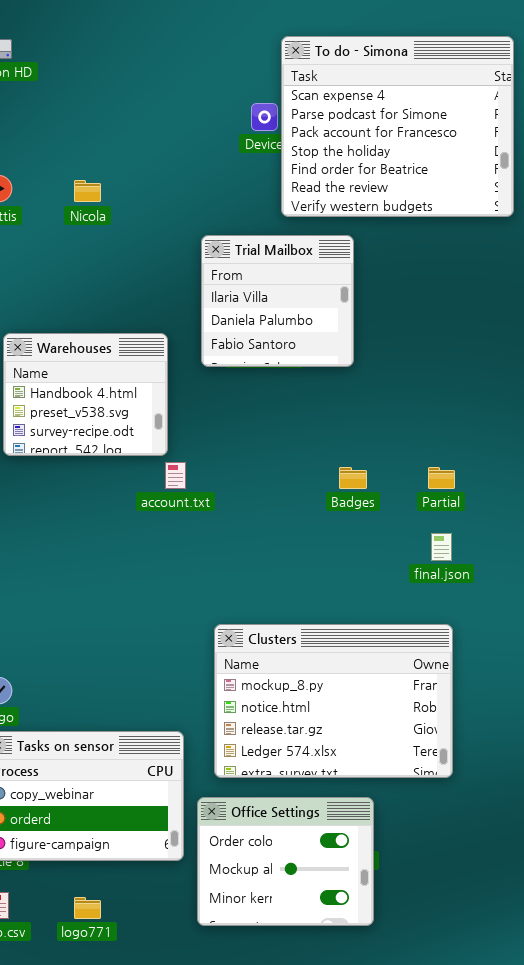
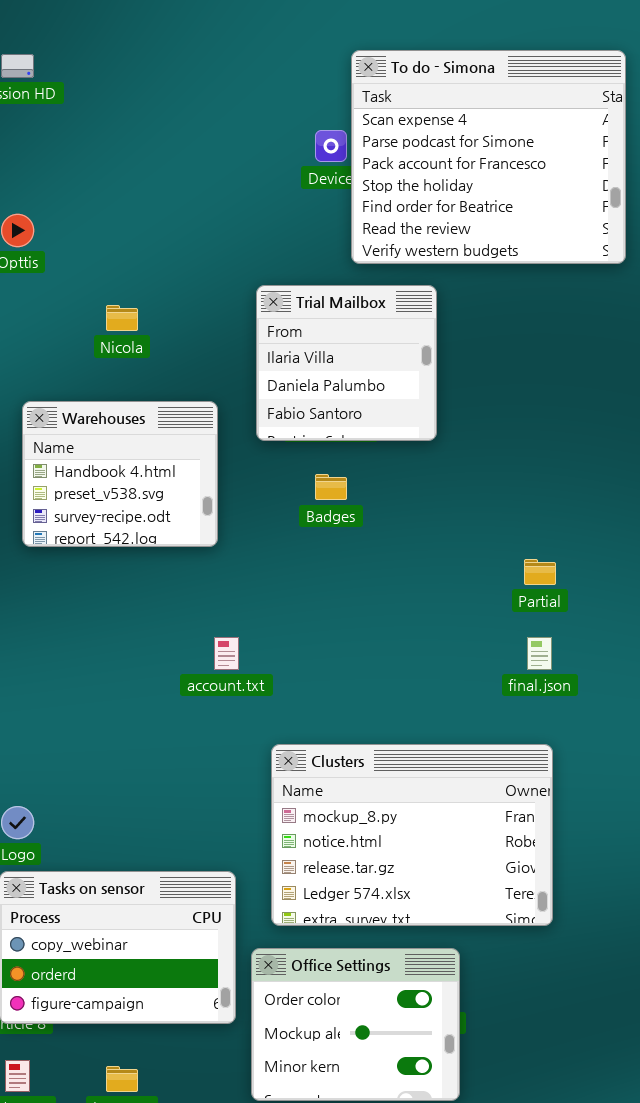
Nicola: [74,180,101,202] -> [106,305,138,331], moved
account.txt: [165,462,186,489] -> [214,637,239,670], moved
Badges: [339,467,367,489] -> [315,474,347,500], moved

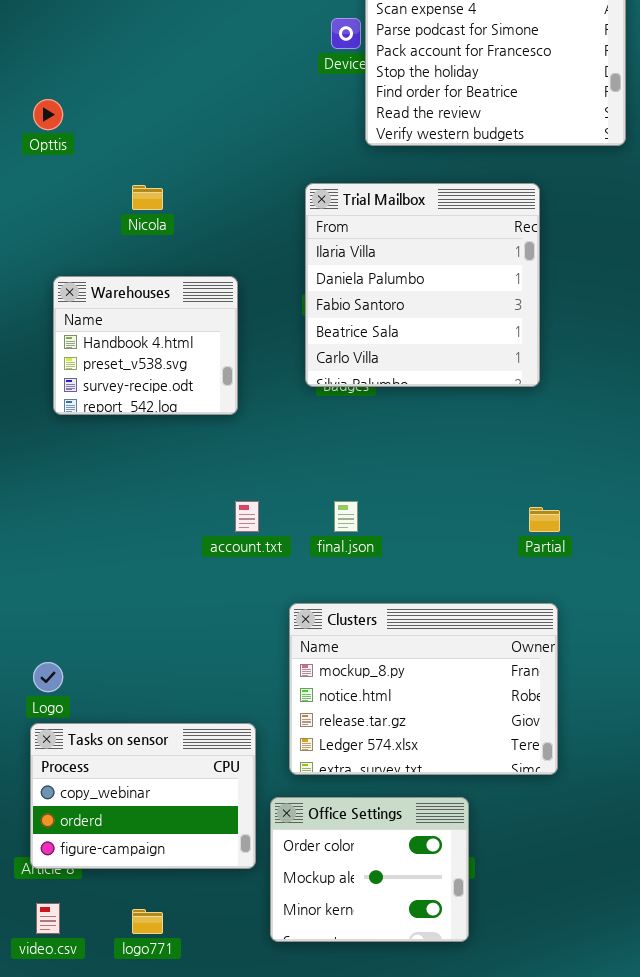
Trial Mailbox: [256,285,437,441] -> [305,183,540,387], moved, resized
Partial: [524,559,556,585] -> [529,507,560,532], moved
final.json: [527,637,552,670] -> [334,501,358,532], moved

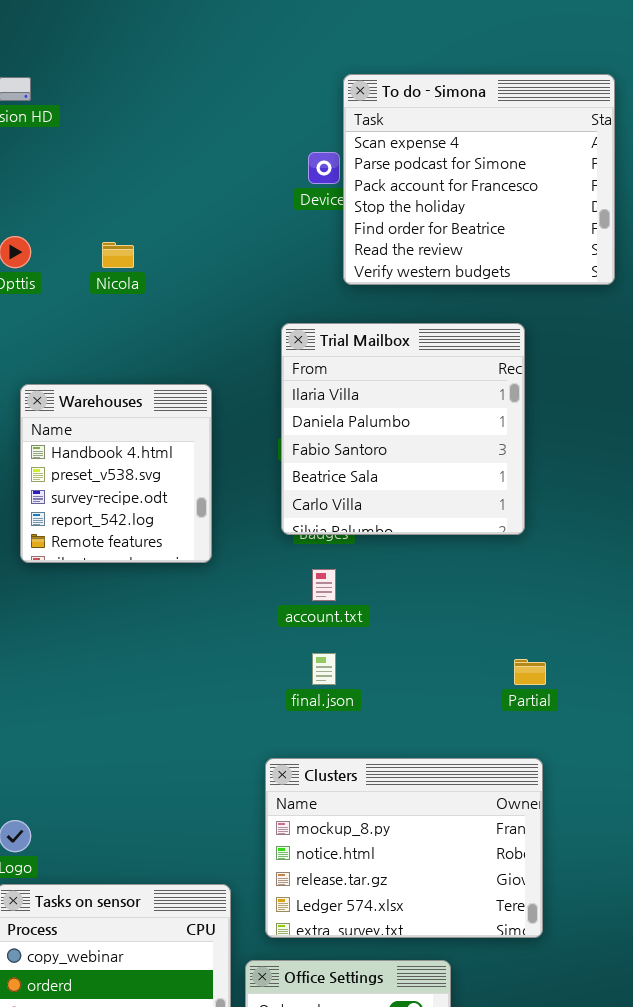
Nicola: [132,185,163,210] -> [102,242,134,268], moved
Warehouses: [53,276,238,415] -> [20,384,212,563], resized
account.txt: [235,501,259,532] -> [312,569,336,601], moved

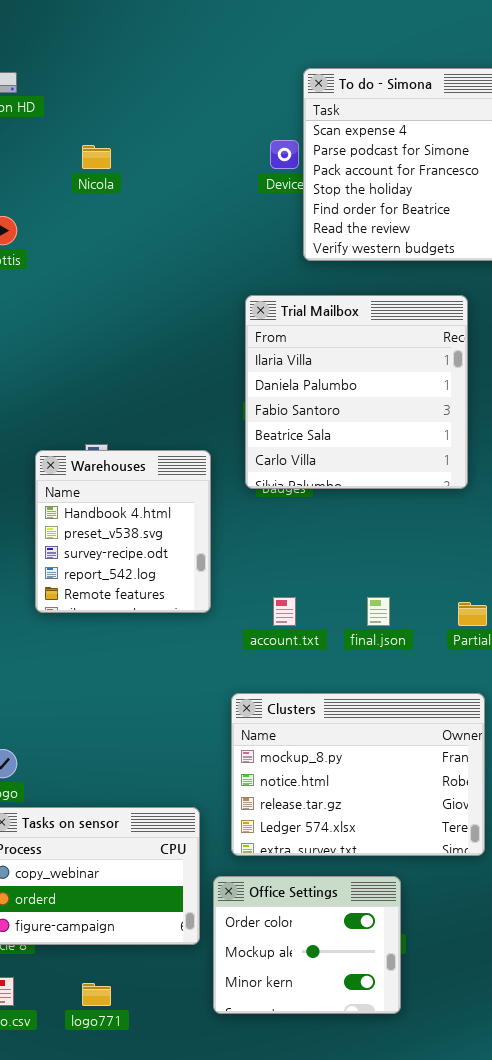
Nicola: [102,242,134,268] -> [82,145,111,169], moved
Warehouses: [20,384,212,563] -> [35,450,211,613], moved
account.txt: [312,569,336,601] -> [273,597,296,626], moved
final.json: [312,653,336,685] -> [367,597,390,626], moved

